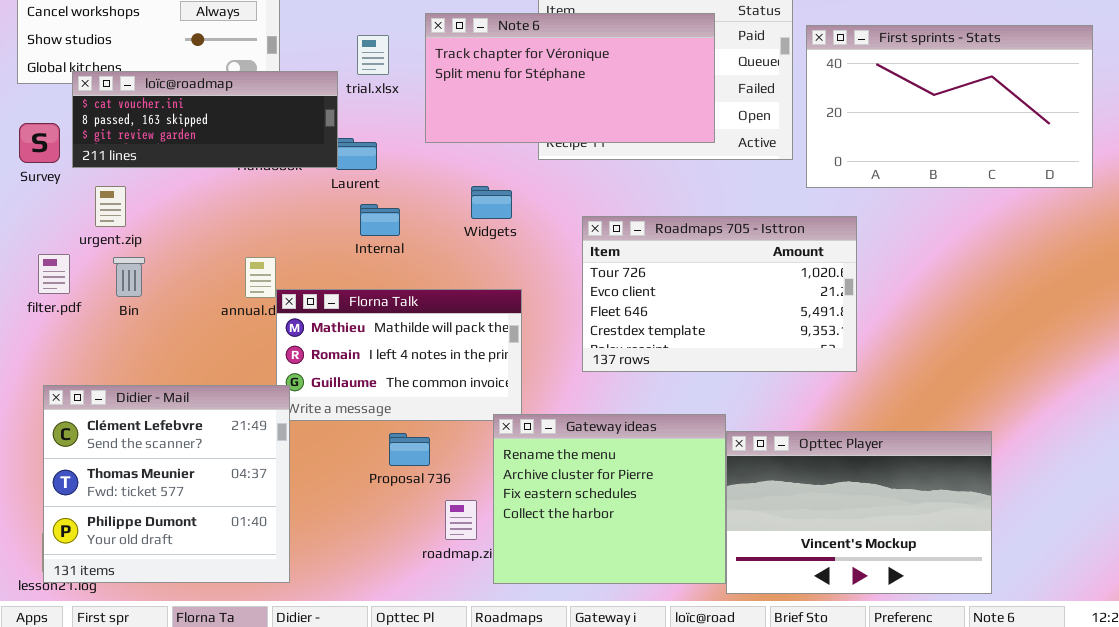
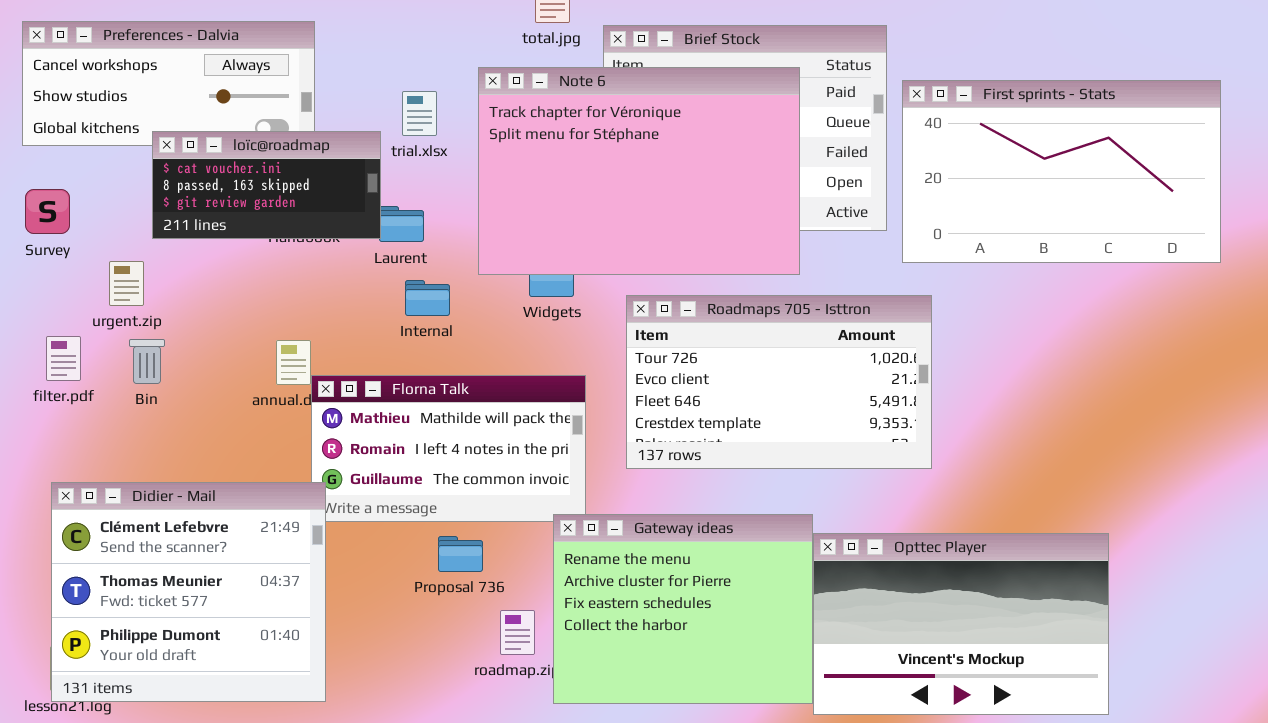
Note 6: [425,13,715,143] -> [478,67,800,275], resized
loïc@roadmap: [72,71,338,168] -> [152,131,381,239], resized
Roadmaps 705 - Isttron: [582,216,857,372] -> [626,295,932,469], moved

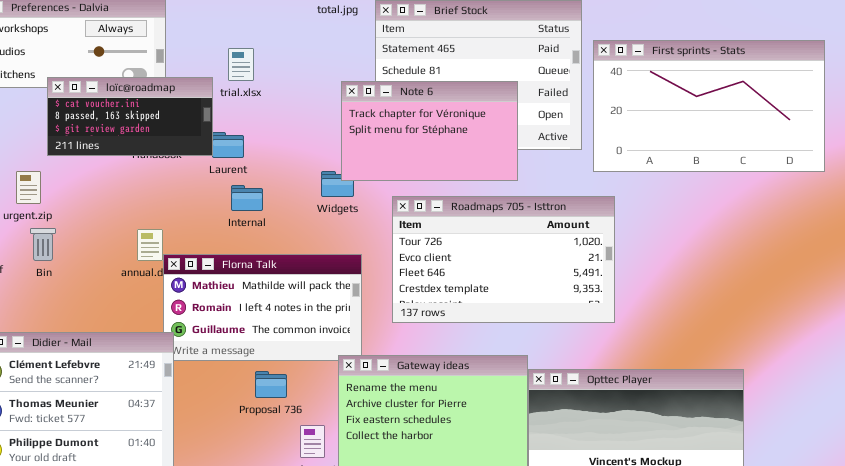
Note 6: [478,67,800,275] -> [341,81,518,181], resized

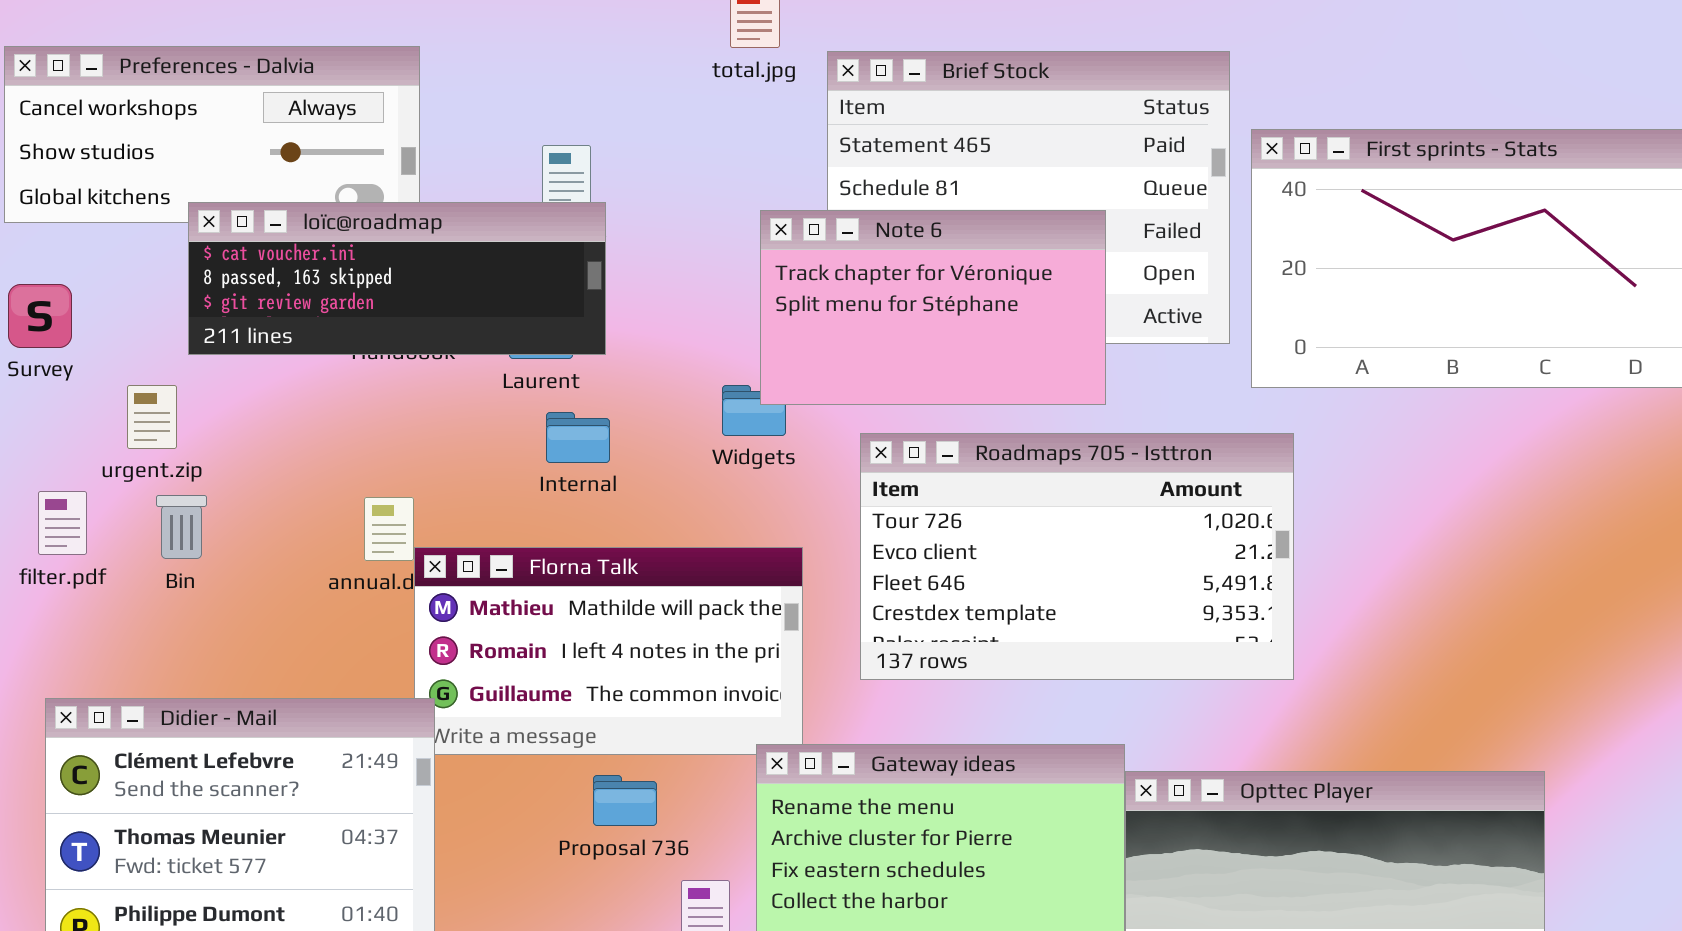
loïc@roadmap: [47,77,213,156] -> [188,202,606,355], resized

